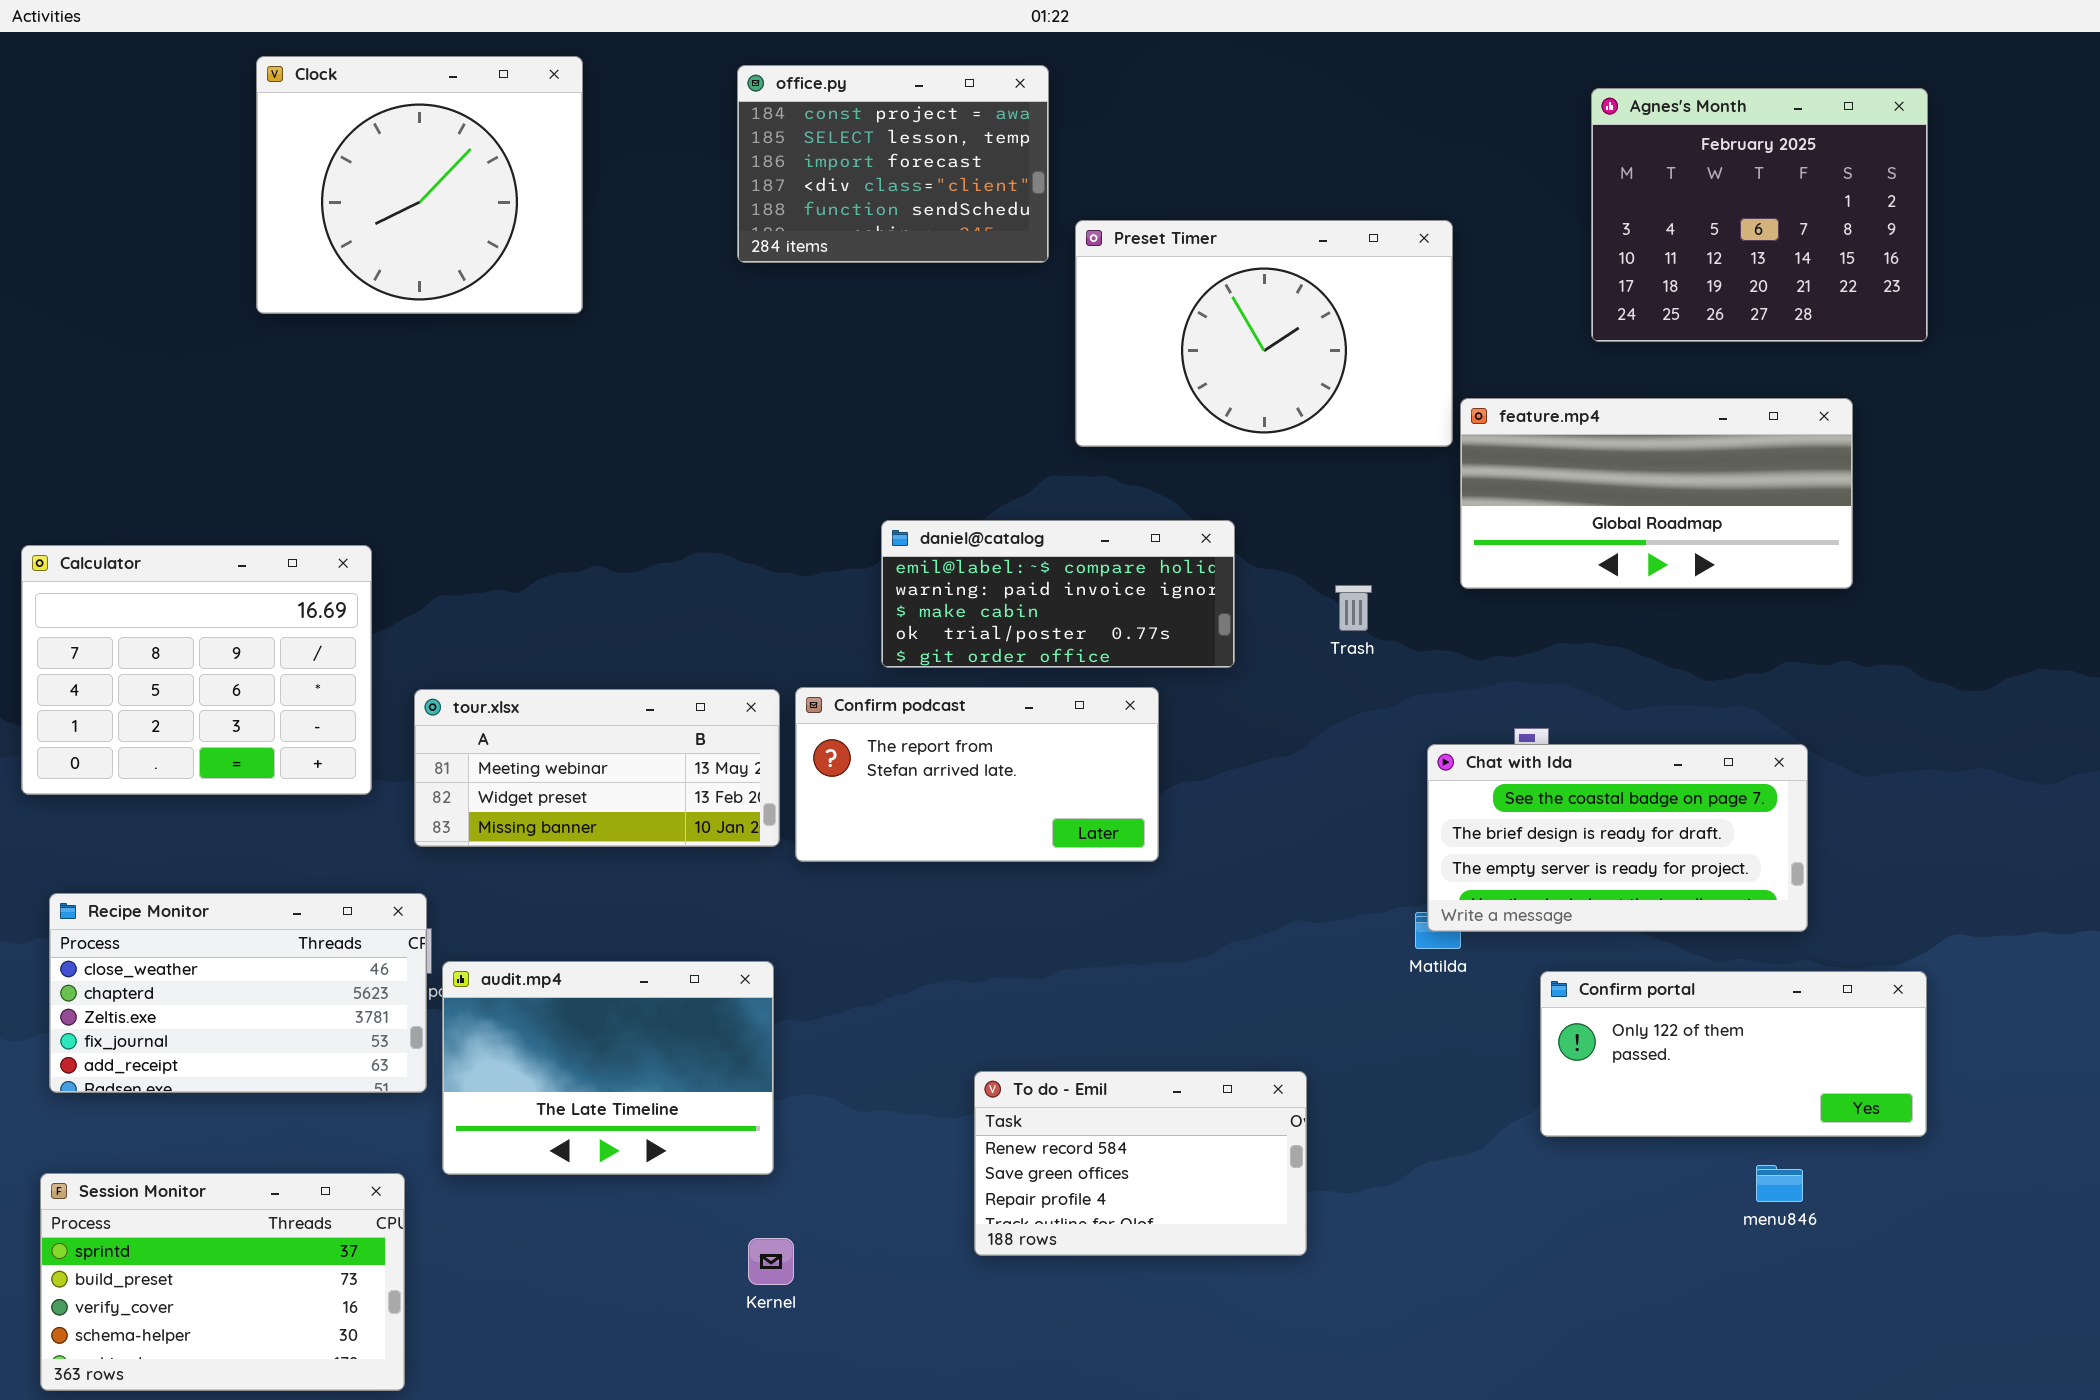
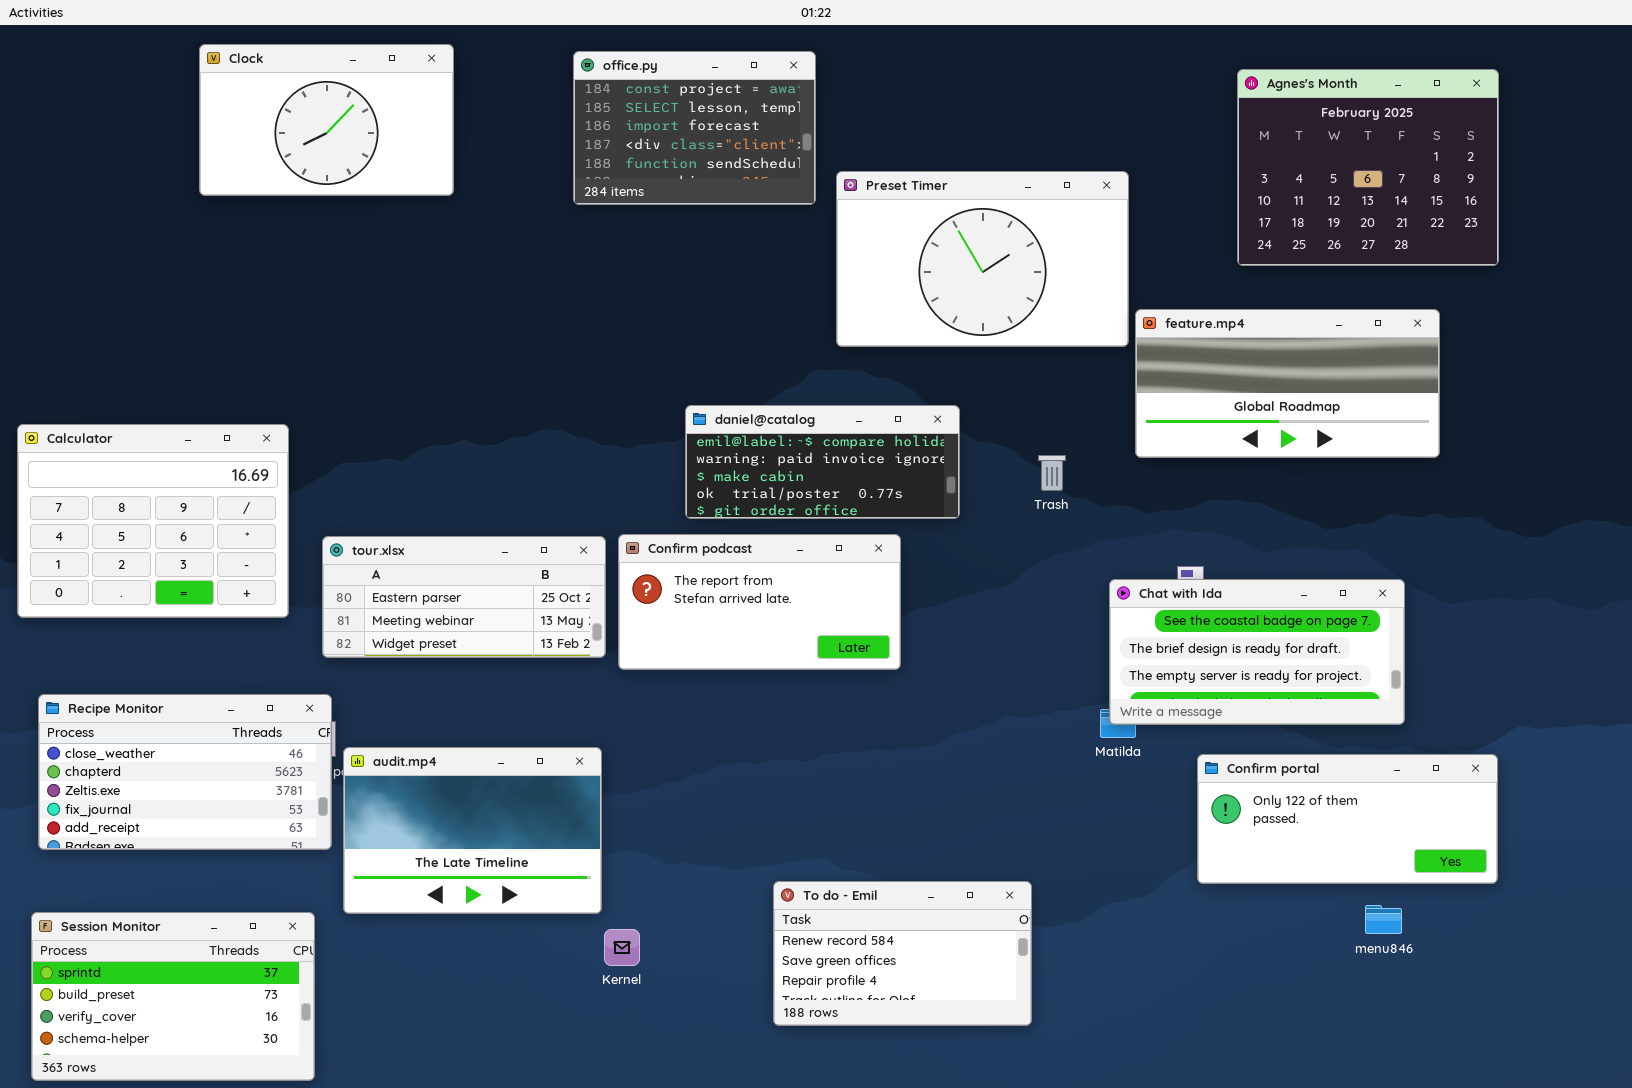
Clock: [256,56,583,314] -> [199,44,454,196], resized
tour.xlsx: [414,689,780,847] -> [322,536,606,658], scrolled up 1 row
To do - Emil: [974,1071,1307,1256] -> [773,881,1032,1026], moved
Kernel: [748,1238,794,1285] -> [604,929,640,966], moved

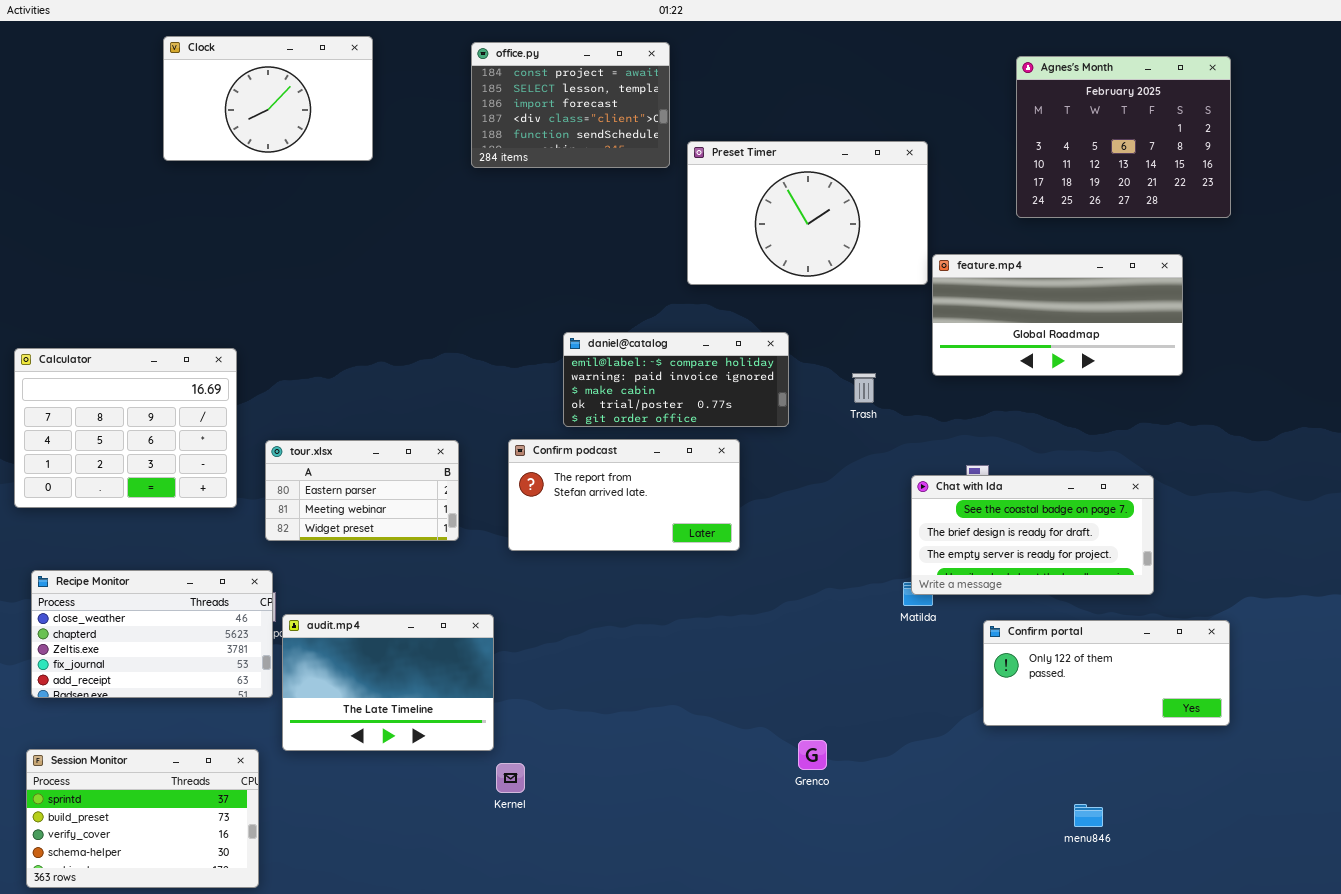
tour.xlsx: [322,536,606,658] -> [265,440,459,541], resized
To do - Emil: [773,881,1032,1026] -> none, closed
menu846: [1365,905,1402,934] -> [1074,804,1103,827], moved

